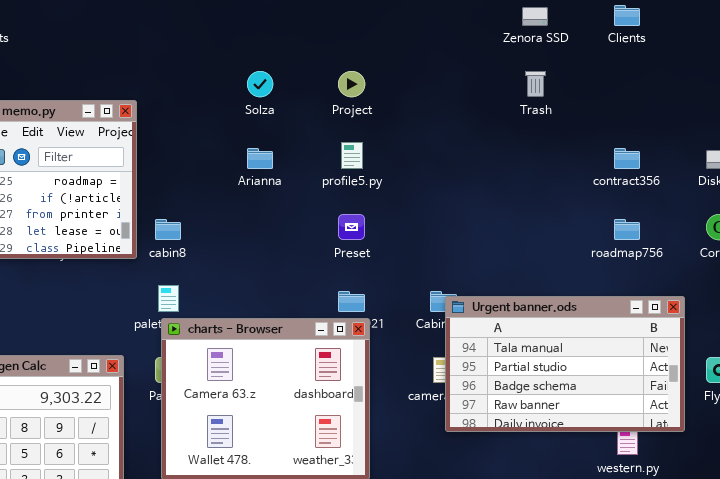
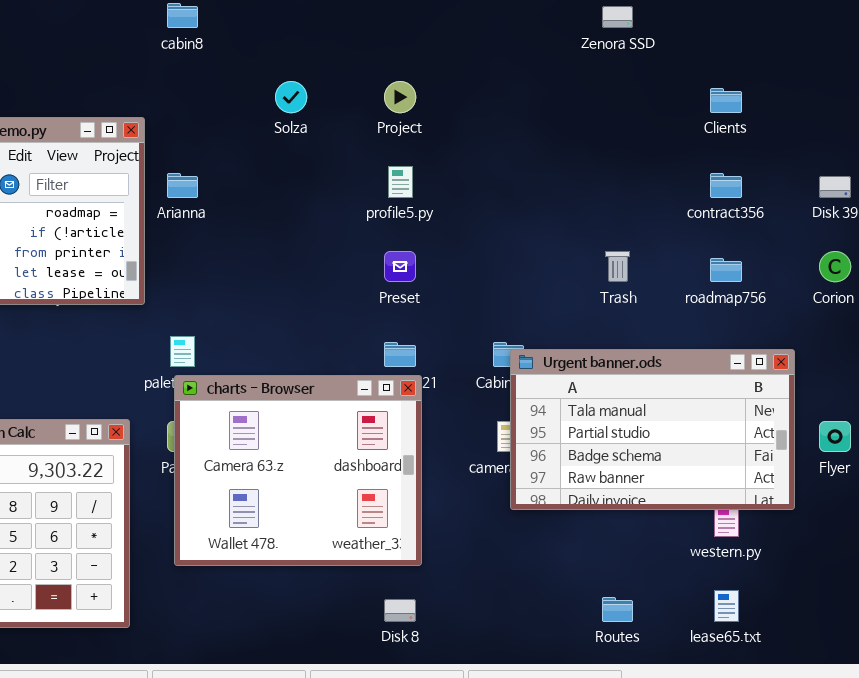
Clients: [614,5,640,26] -> [710,88,742,113], moved
Trash: [525,71,546,97] -> [605,251,630,282], moved
Arianna: [247,148,273,169] -> [167,173,198,198], moved
cabin8: [155,219,181,240] -> [167,3,198,28], moved

